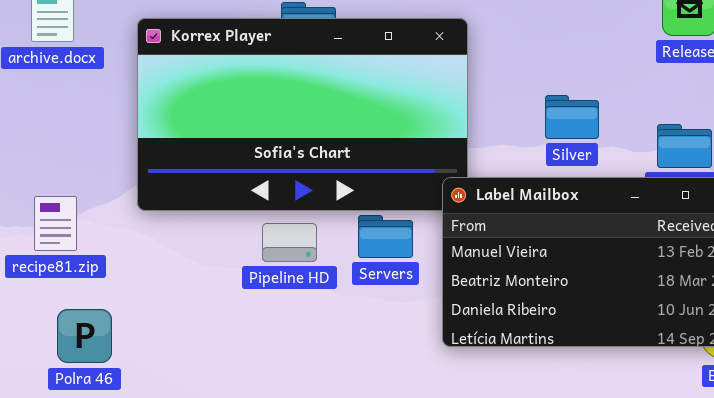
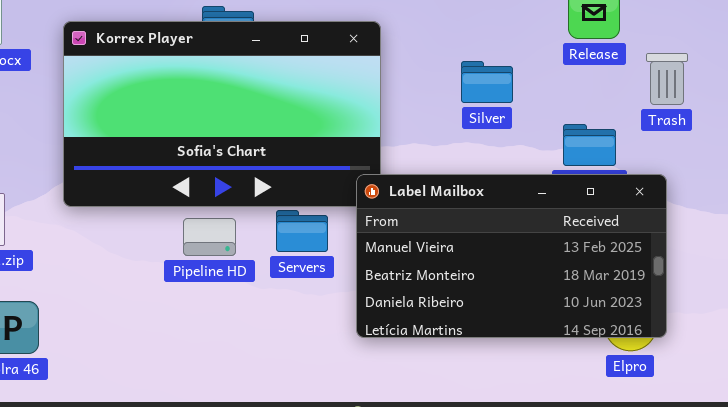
Silver: [545,95,599,139] -> [461,61,513,103], moved

